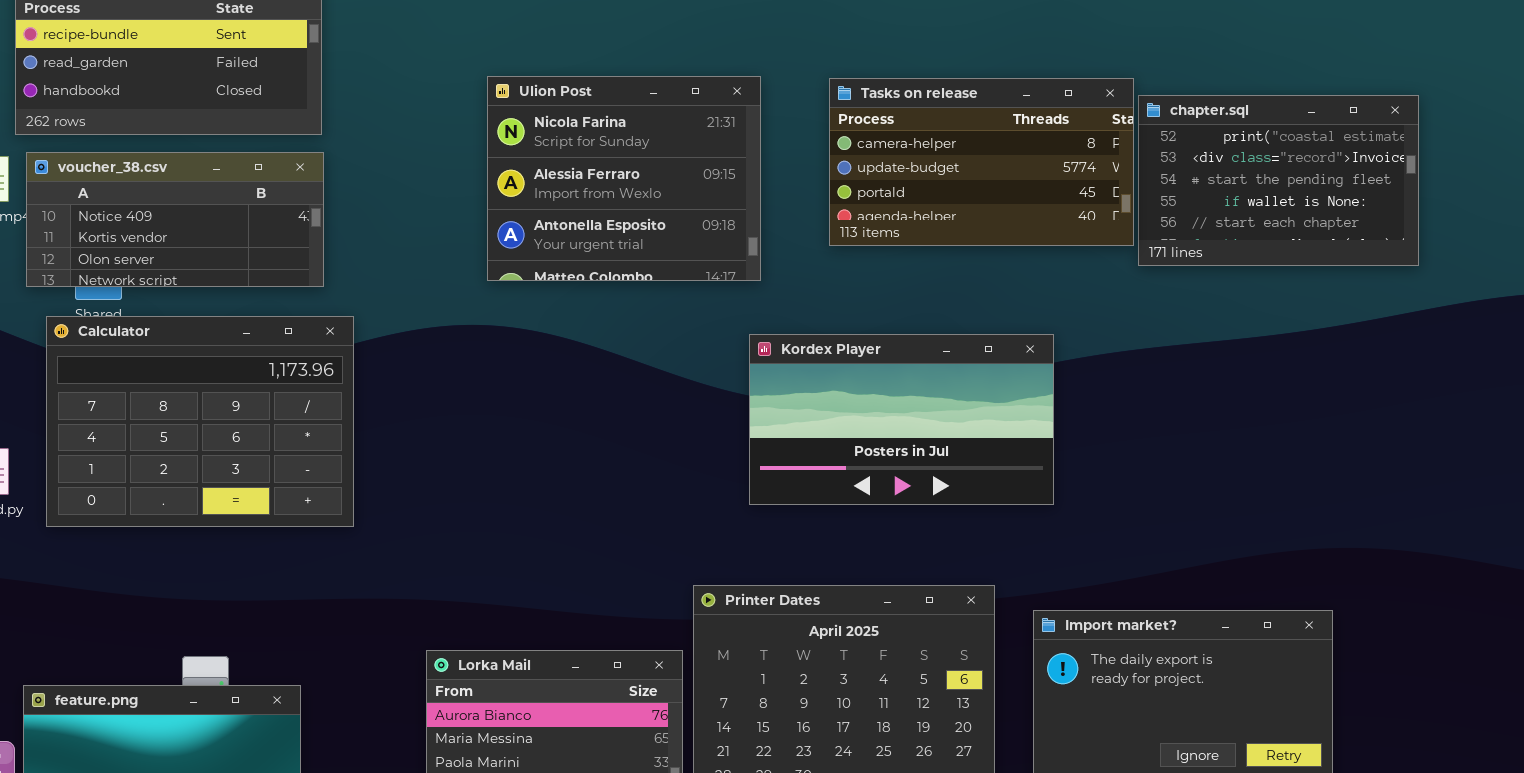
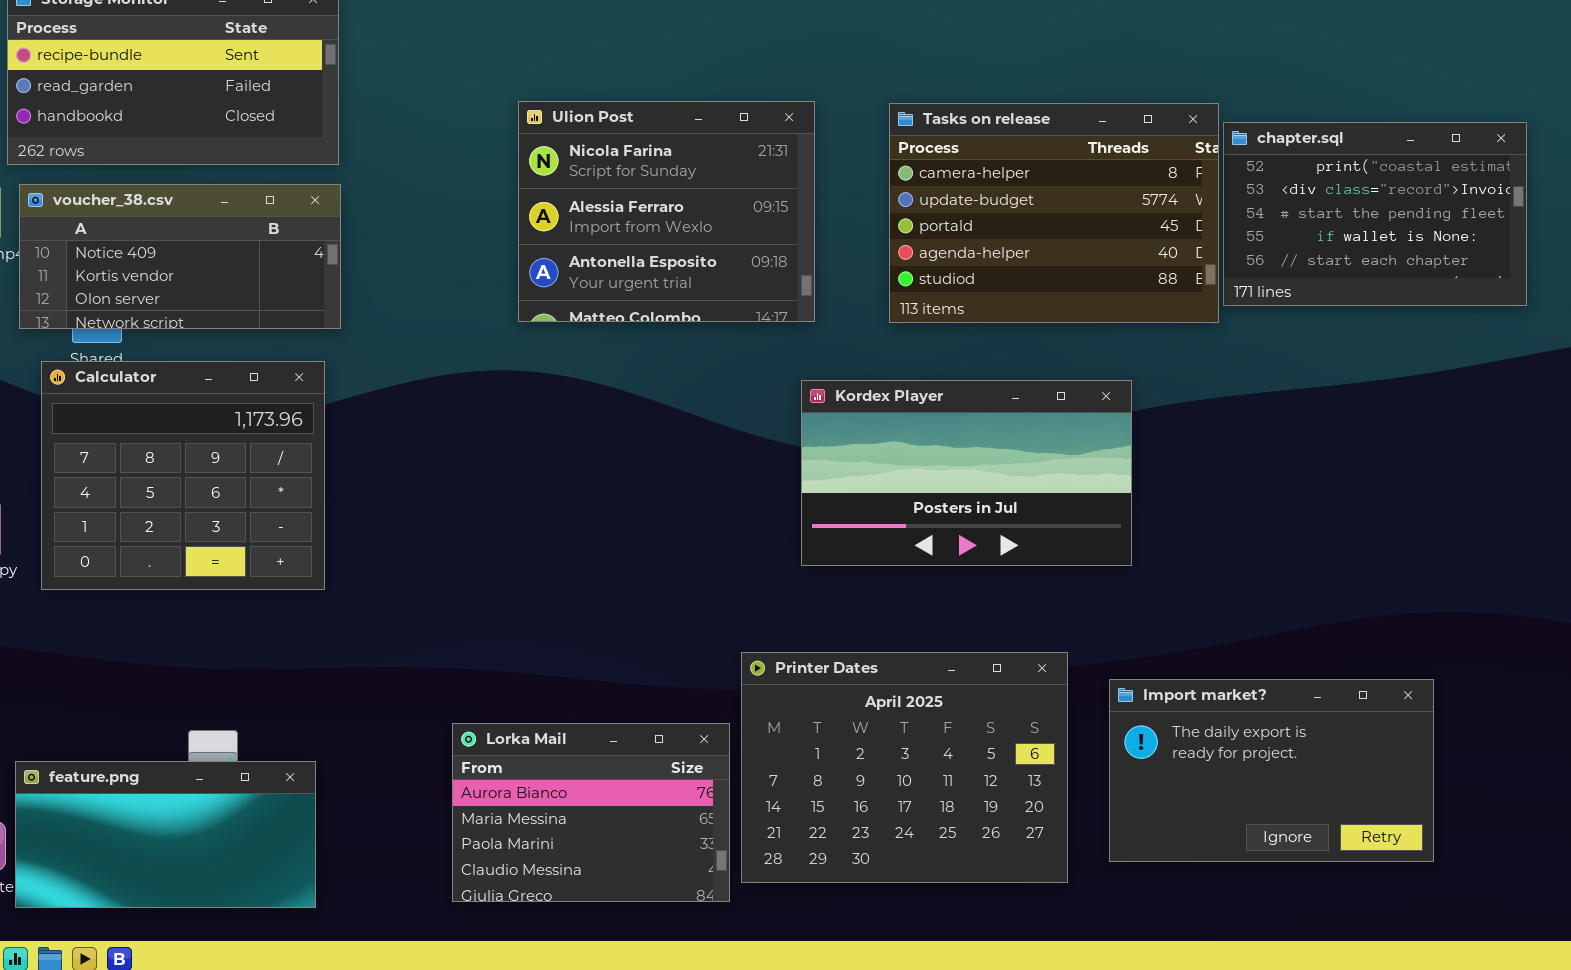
Tasks on release: [829,78,1134,246] -> [889,103,1219,323], resized
Calculator: [46,316,354,527] -> [41,361,325,590], resized

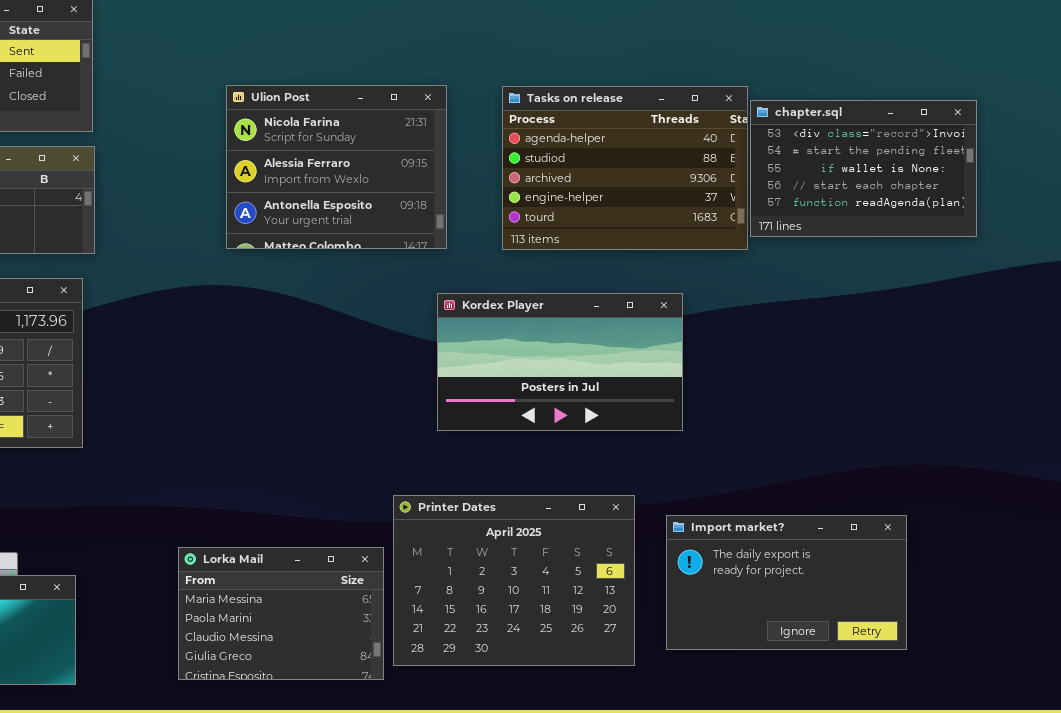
Tasks on release: [889,103,1219,323] -> [502,86,748,250], scrolled down 3 rows
chapter.sql: [1223,122,1527,306] -> [750,100,977,237], scrolled down 1 row
Lorka Mail: [452,723,730,902] -> [178,547,384,680], scrolled down 1 row

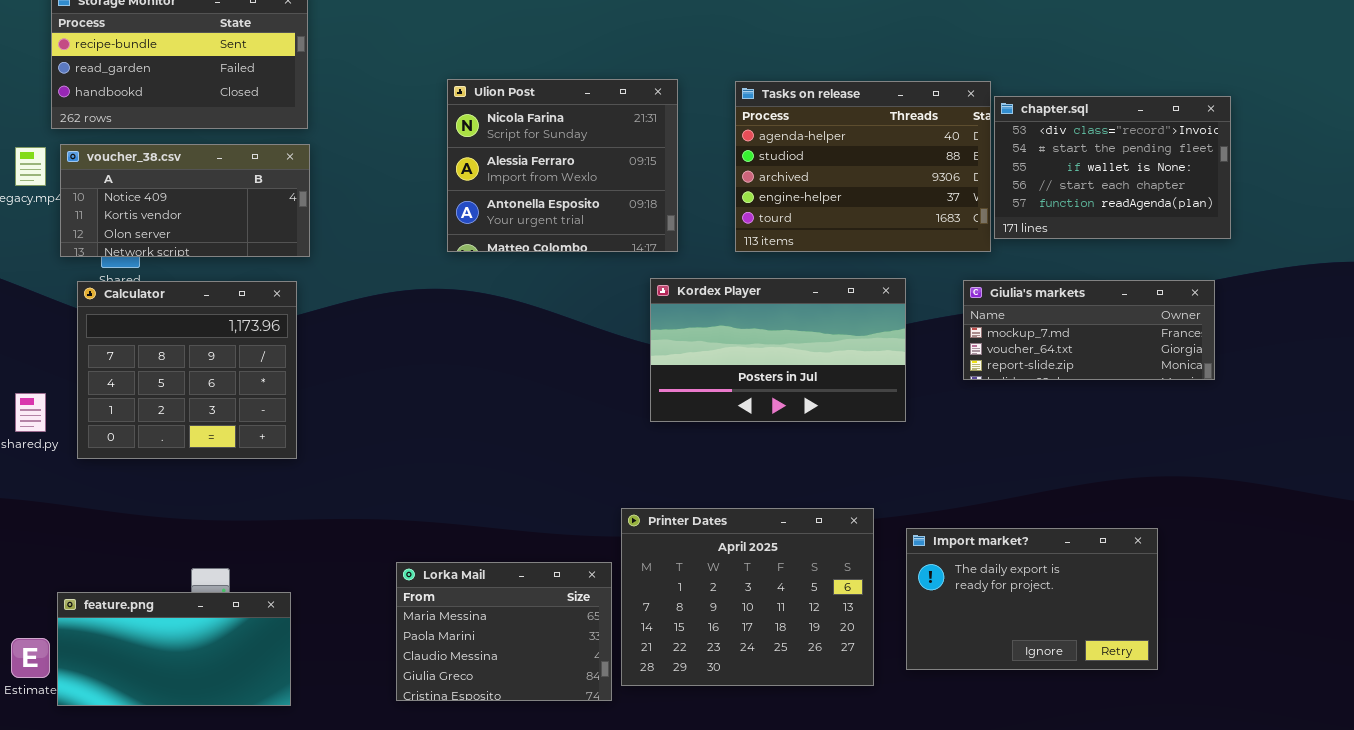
Giulia's markets: none -> [963,280,1215,380], opened
Kordex Player: [437,293,683,431] -> [650,278,906,422], moved

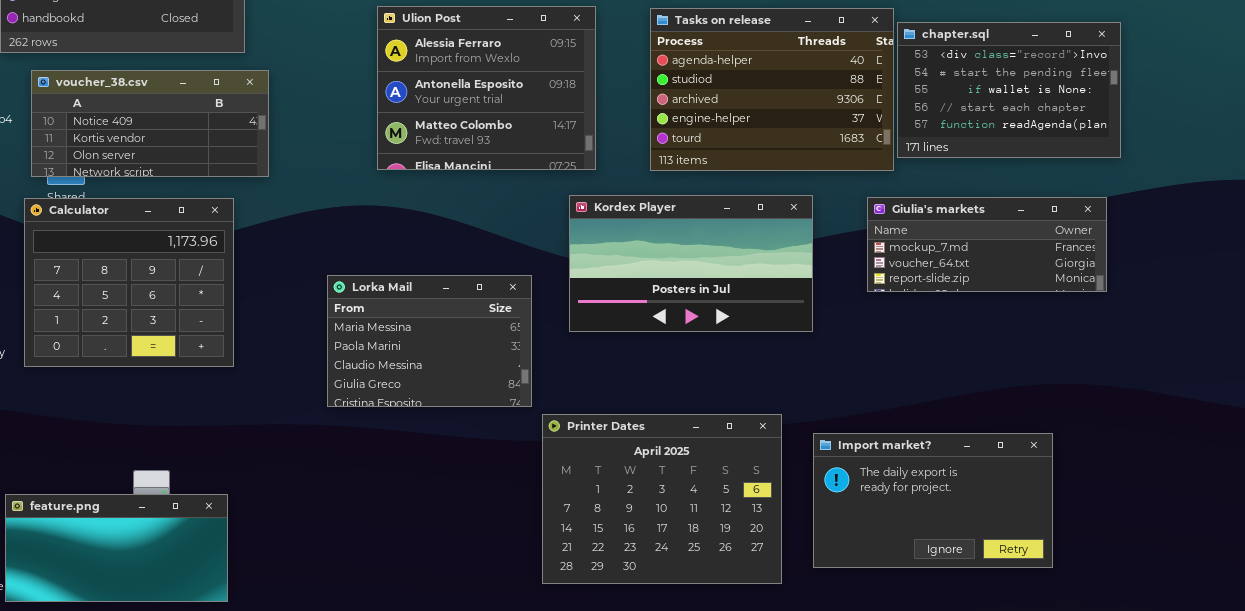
Ulion Post: [447,79,678,252] -> [377,6,596,170], scrolled down 1 row
voucher_38.csv: [60,144,310,257] -> [31,70,269,177], moved
Lorka Mail: [396,562,612,701] -> [327,275,532,407], moved

